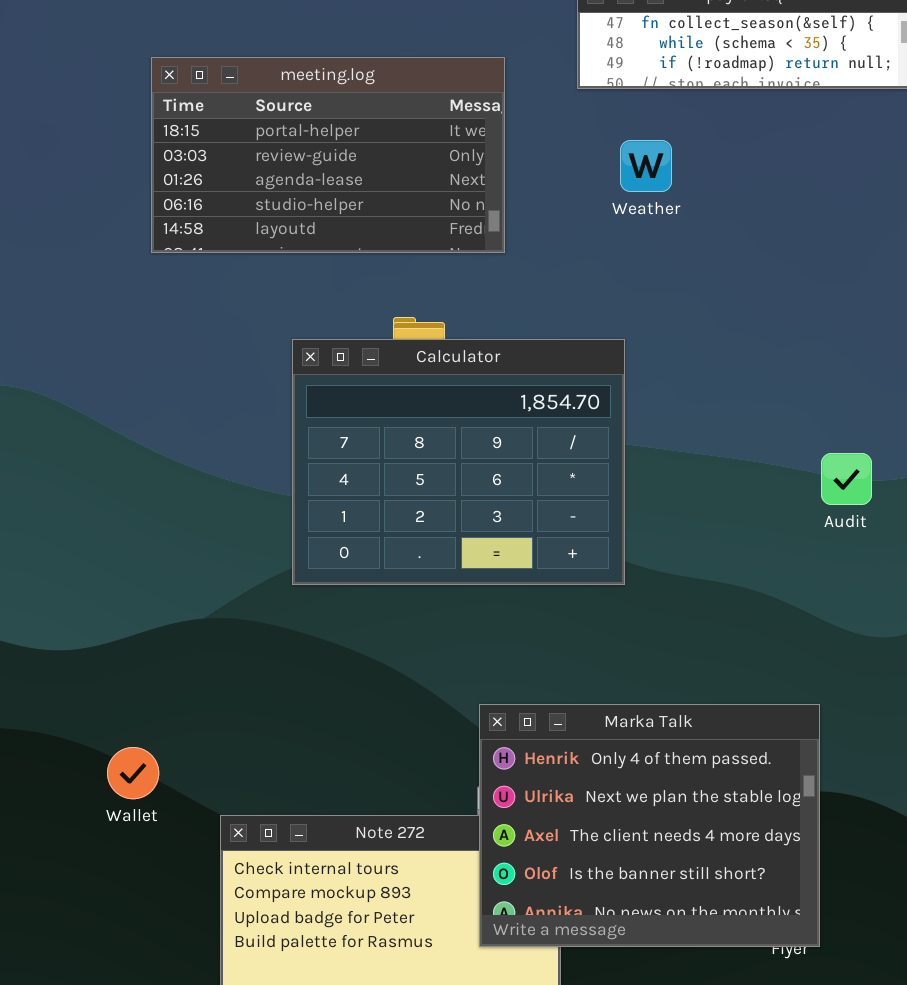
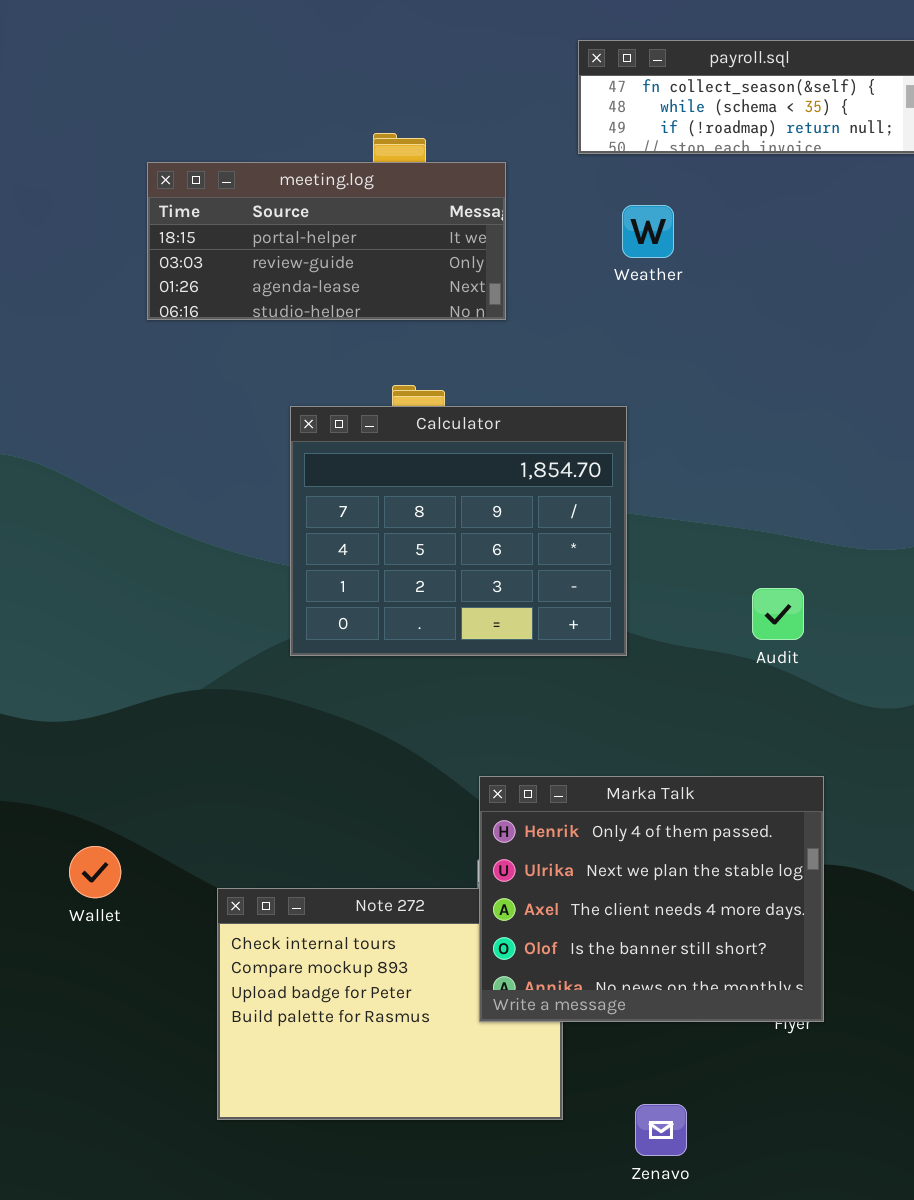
meeting.log: [151,57,505,253] -> [147,162,506,320], resized
Audit: [821,453,872,505] -> [752,588,804,640], moved
Wallet: [107,747,159,799] -> [69,846,121,898], moved

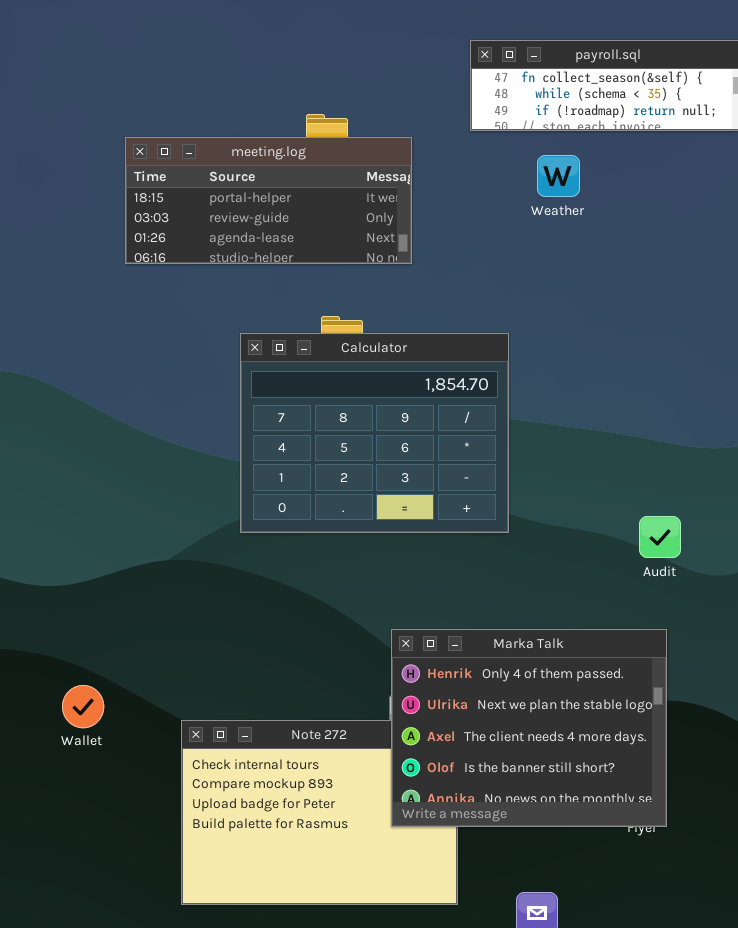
Weather: [622,205,674,258] -> [537,155,580,197], moved
Audit: [752,588,804,640] -> [639,516,681,558], moved

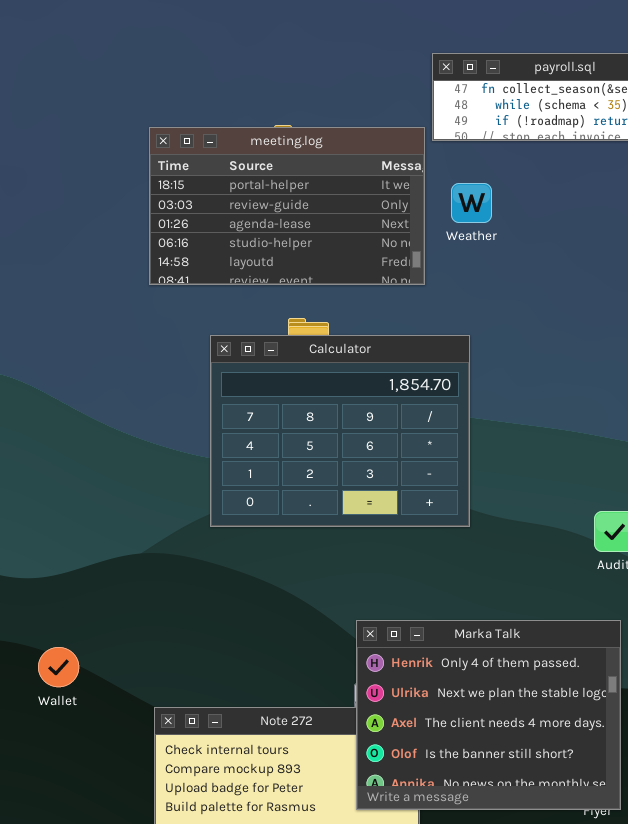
meeting.log: [125,137,412,264] -> [149,127,425,285], moved, resized
Weather: [537,155,580,197] -> [451,183,492,223], moved
Wallet: [62,685,104,728] -> [38,647,79,687], moved

